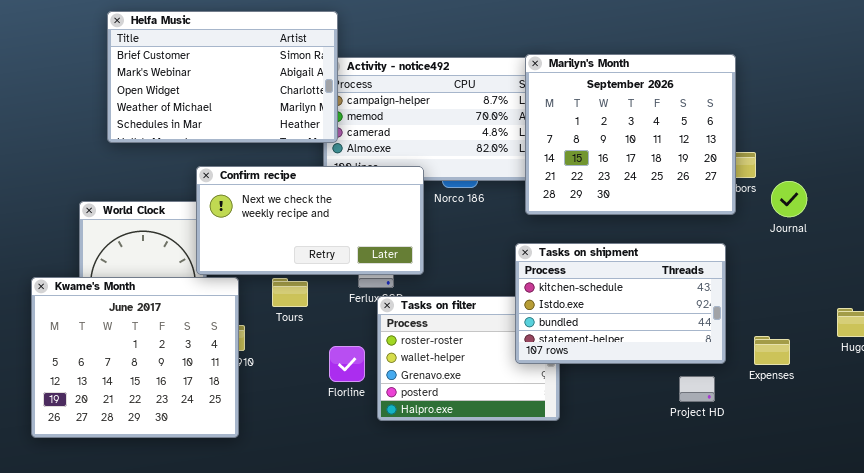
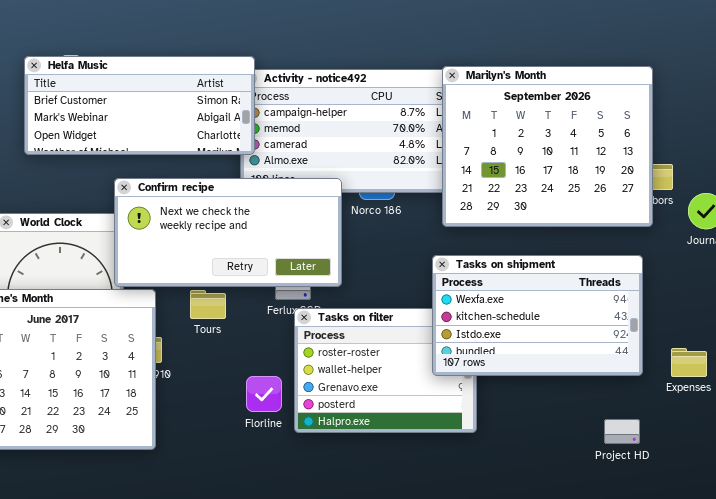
Helfa Music: [107,11,338,143] -> [24,56,255,155], resized
Tasks on shipment: [515,243,726,364] -> [432,255,643,376], scrolled up 1 row
Florline: [329,346,365,382] -> [246,376,282,412], moved
Project HD: [679,376,715,402] -> [604,419,640,444], moved

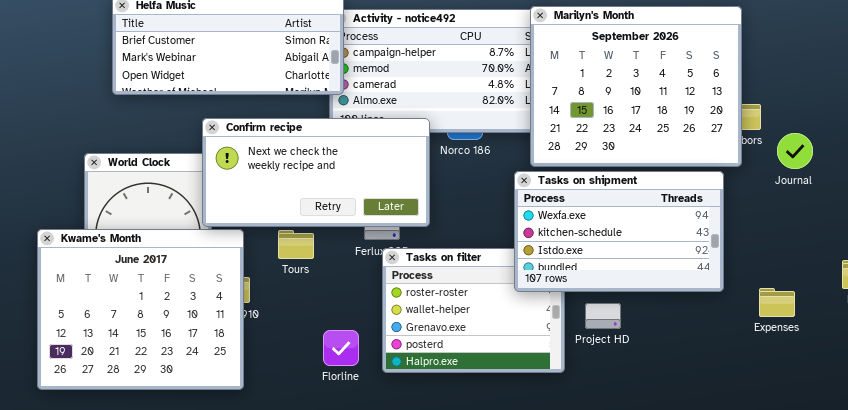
Tasks on shipment: [432,255,643,376] -> [514,171,724,292], moved
Florline: [246,376,282,412] -> [323,330,359,366], moved
Project HD: [604,419,640,444] -> [585,303,621,329], moved

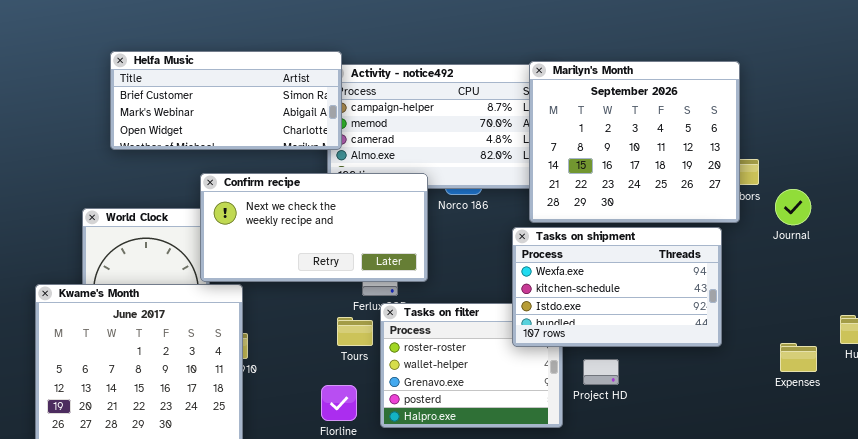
Tours: [278,230,314,259] -> [337,317,373,346], moved
Expenses: [759,288,795,317] -> [780,343,817,372], moved

